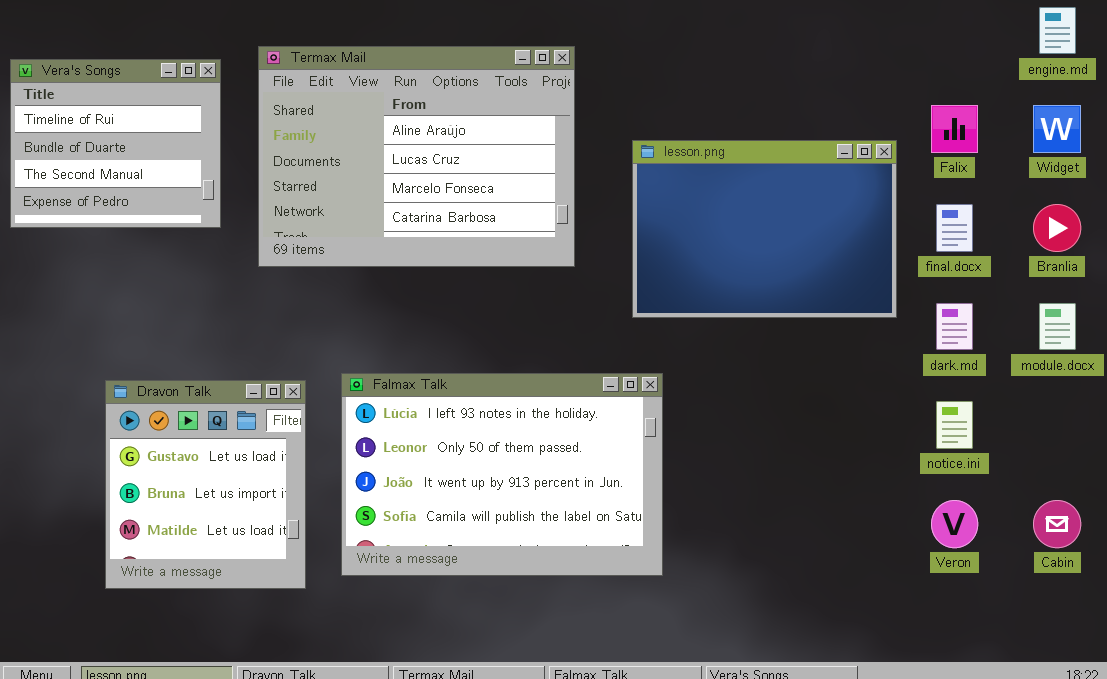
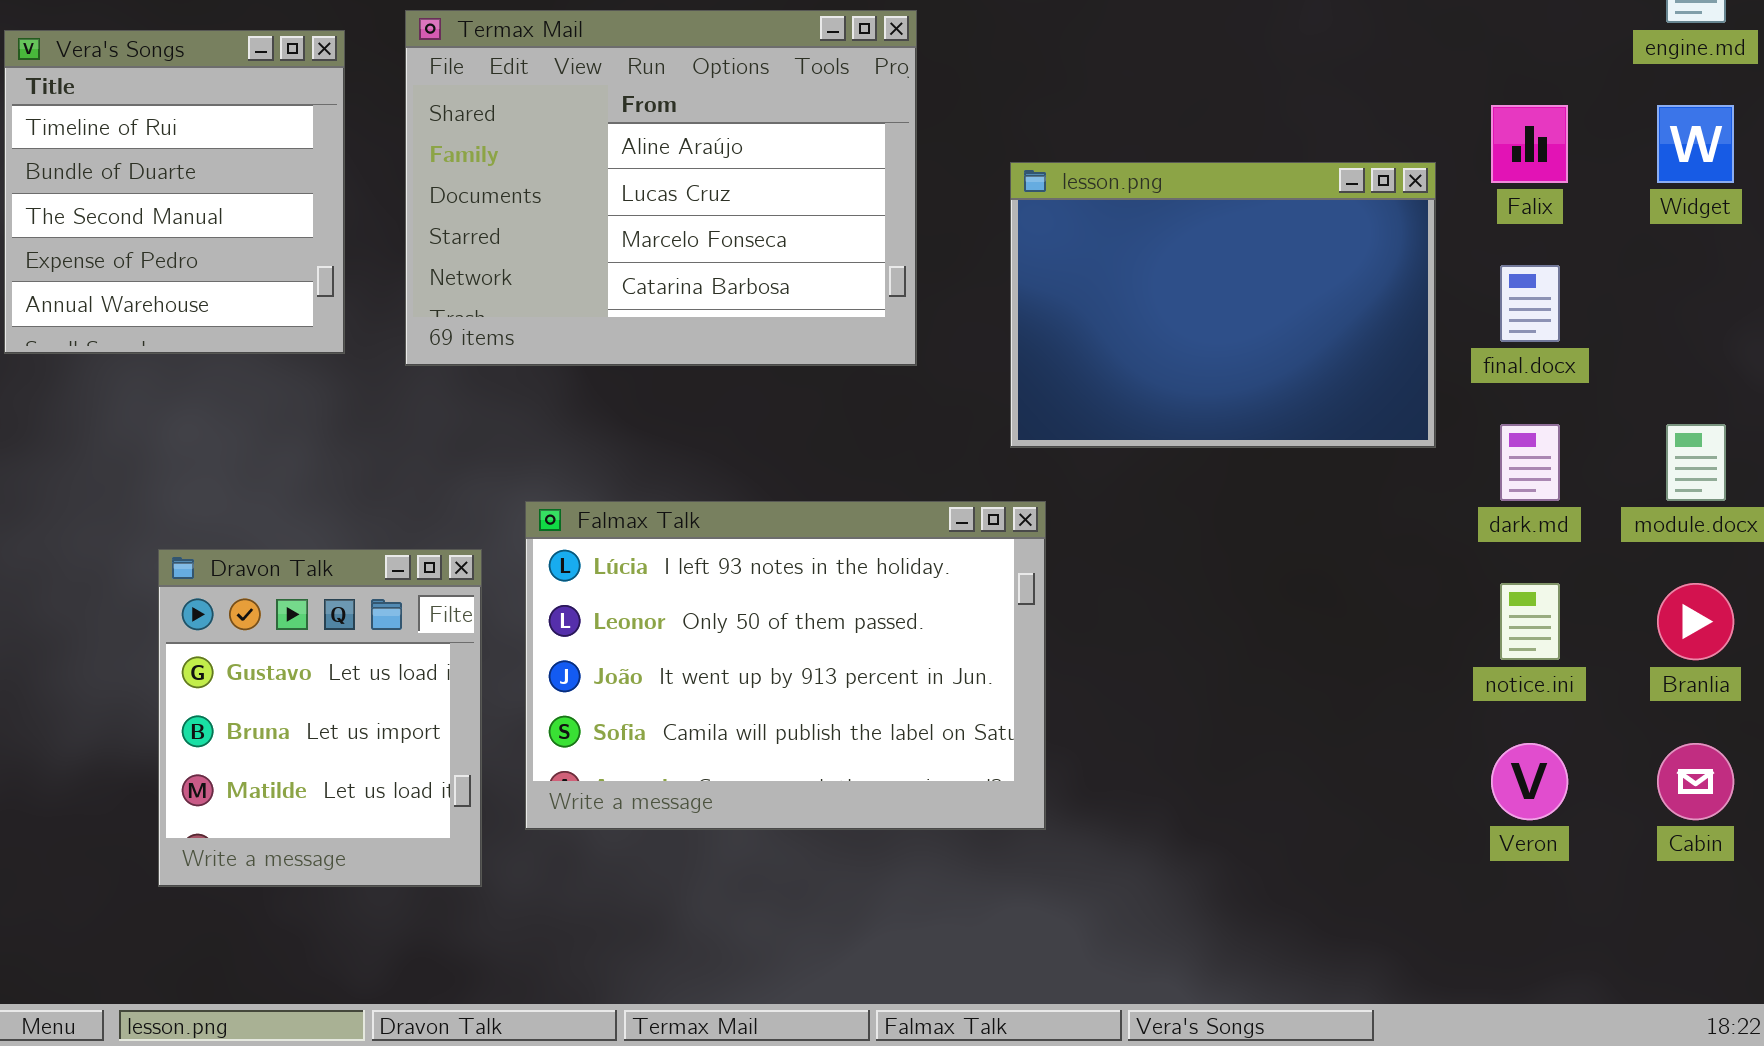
Vera's Songs: [10,59,221,228] -> [4,30,345,354], resized
Branlia: [1033,204,1081,252] -> [1657,583,1734,660], moved
Falmax Talk: [341,373,663,576] -> [525,501,1046,830], moved

